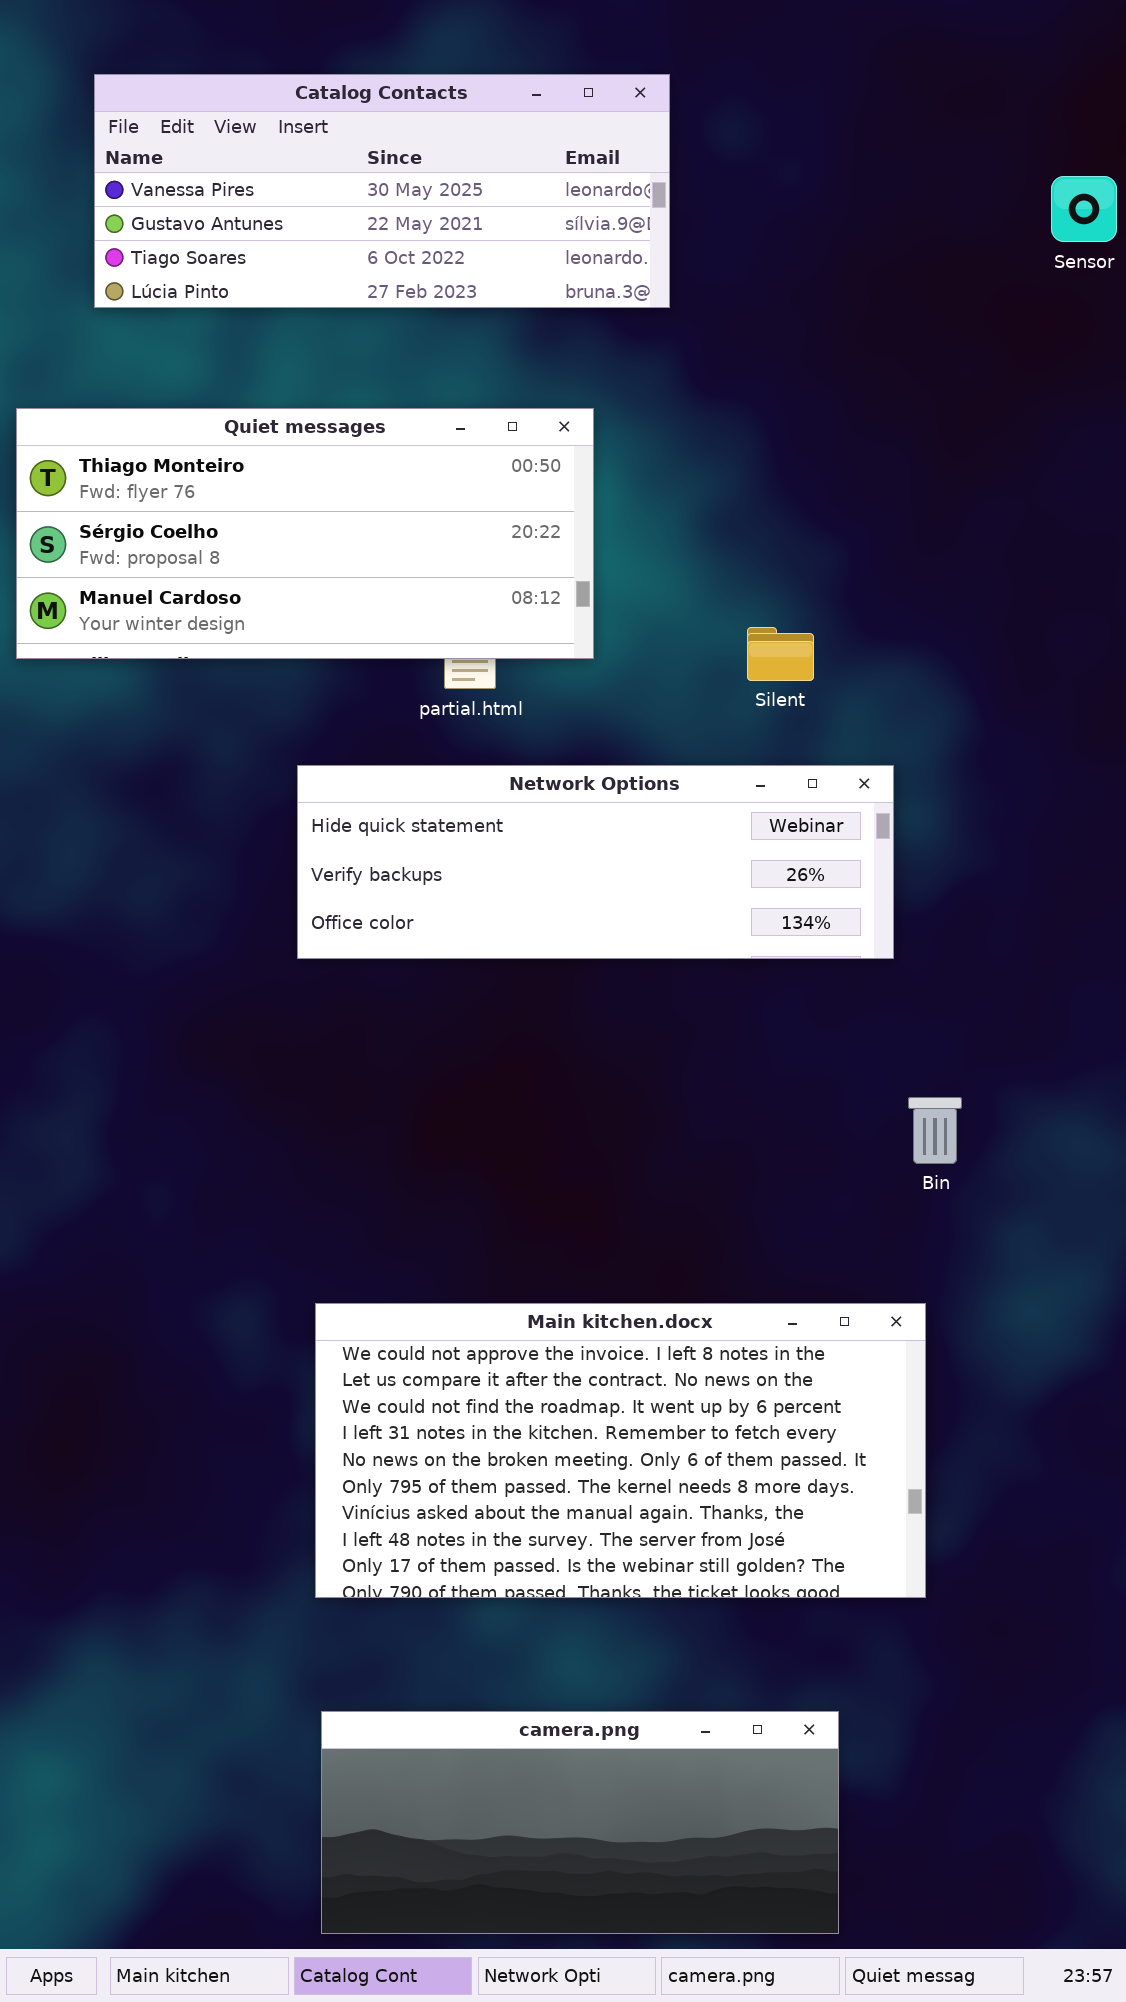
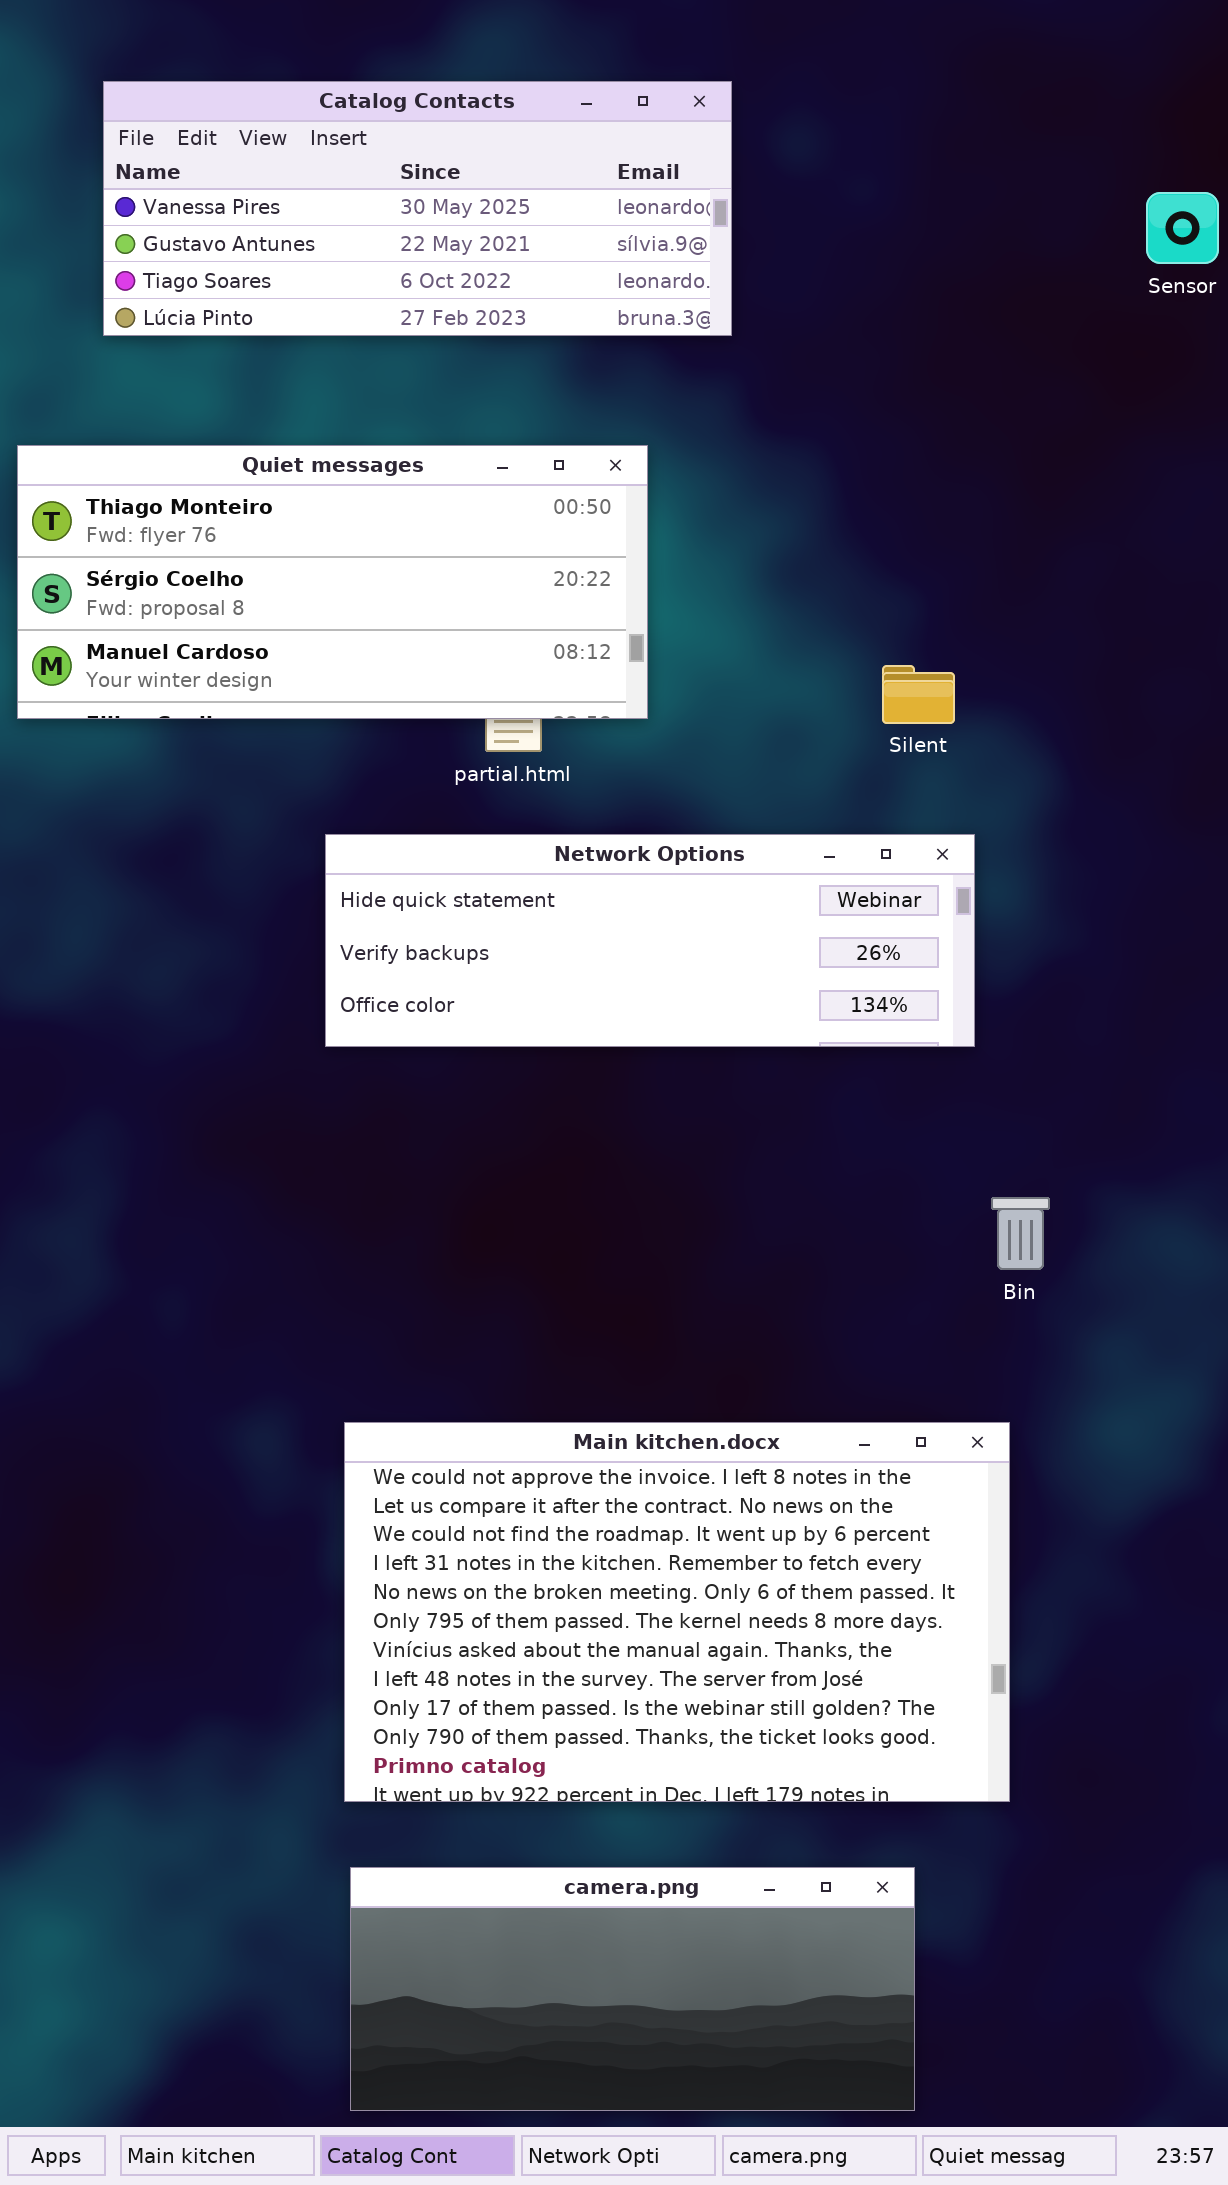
Silent: [747,627,814,681] -> [882,665,955,724], moved
Main kitchen.docx: [315,1303,926,1598] -> [344,1422,1010,1802], resized

